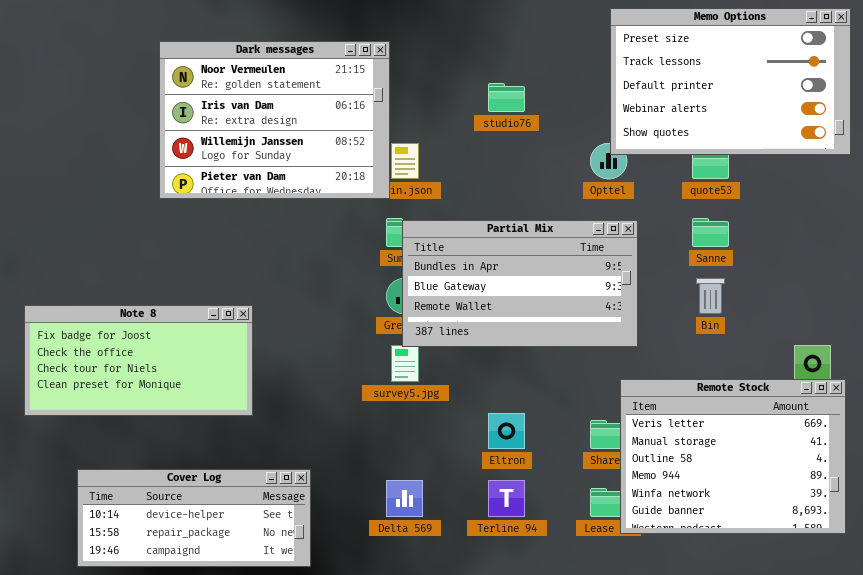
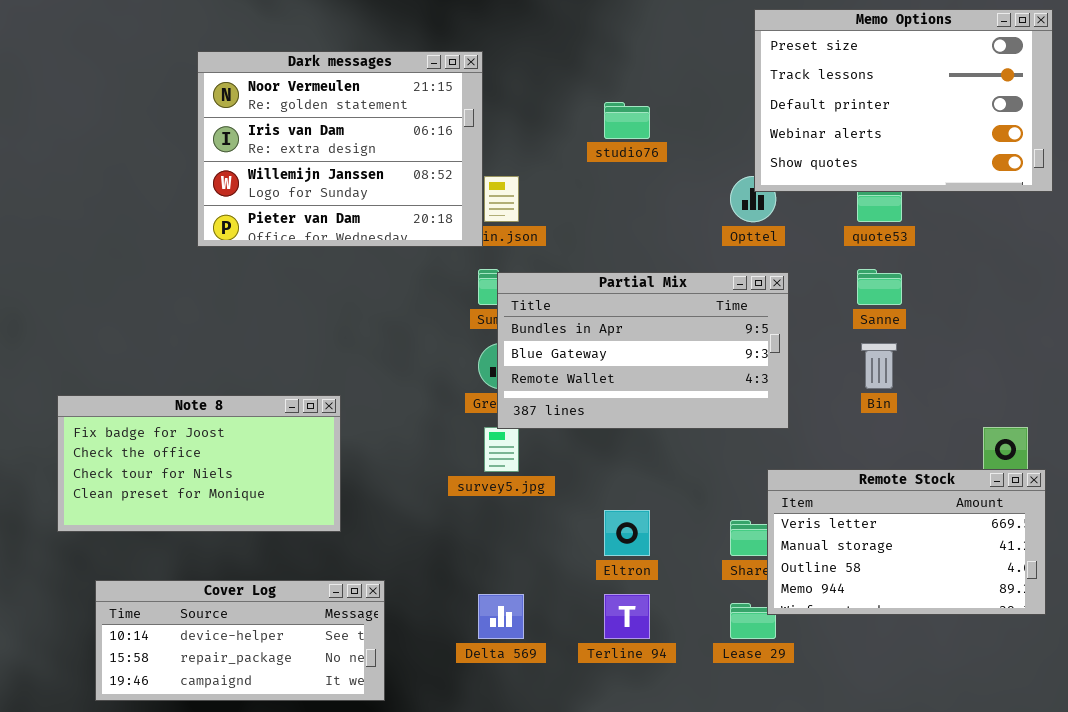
Note 8: [24,305,253,416] -> [57,395,341,532], moved
Remote Stock: [620,379,846,534] -> [767,469,1046,615], resized

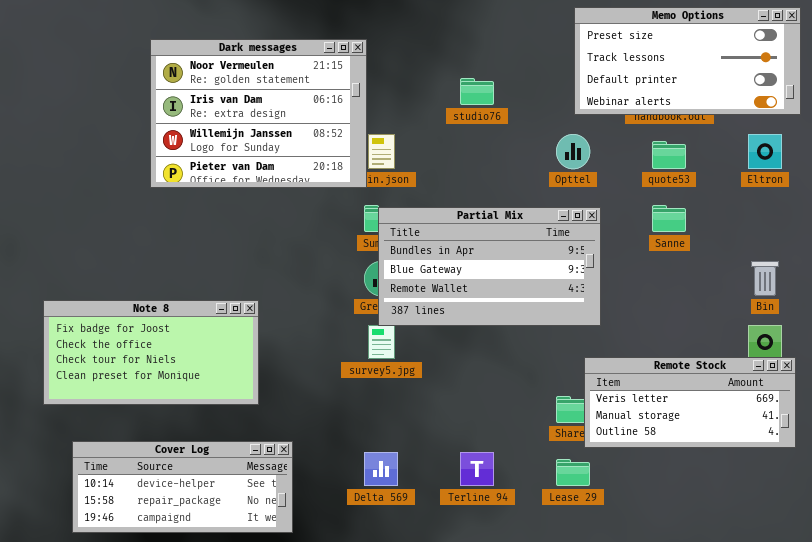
Memo Options: [754,9,1053,192] -> [574,7,801,115], resized
Bin: [861,343,897,389] -> [751,261,779,296], moved
Remote Stock: [767,469,1046,615] -> [584,357,796,448], resized
Eltron: [604,510,650,556] -> [748,134,782,169], moved

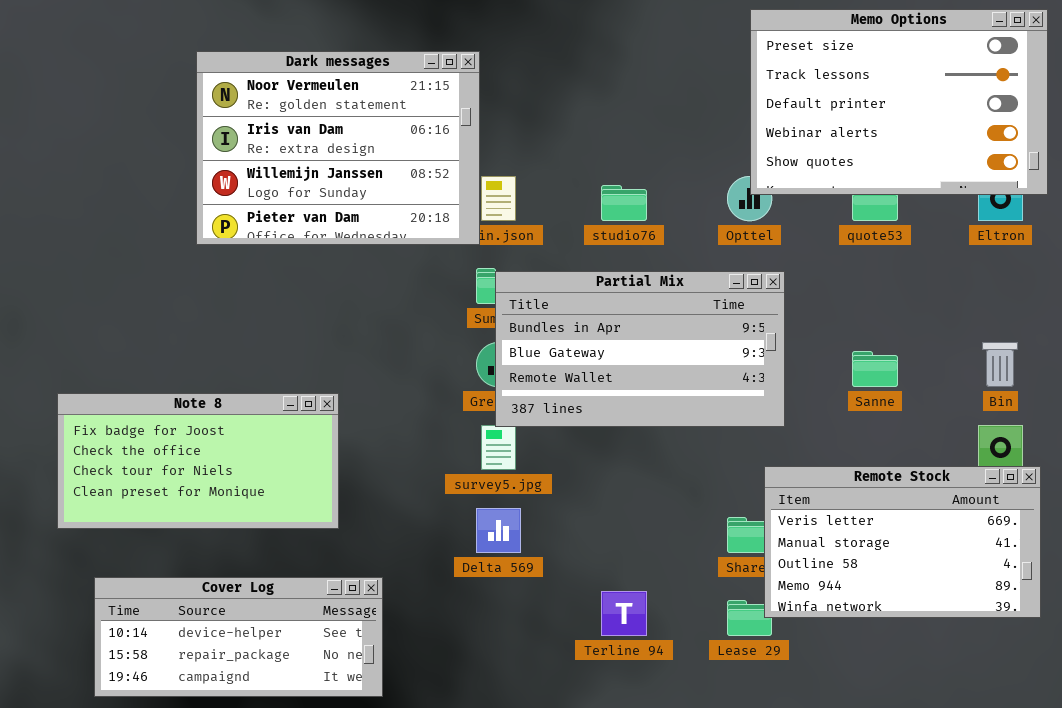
Memo Options: [574,7,801,115] -> [750,9,1048,195], resized
studio76: [460,78,494,105] -> [601,185,647,221], moved
Sanne: [652,205,686,232] -> [852,351,898,387], moved
Remote Stock: [584,357,796,448] -> [764,466,1041,618], resized
Delta 569: [364,452,398,486] -> [476,508,521,553], moved

